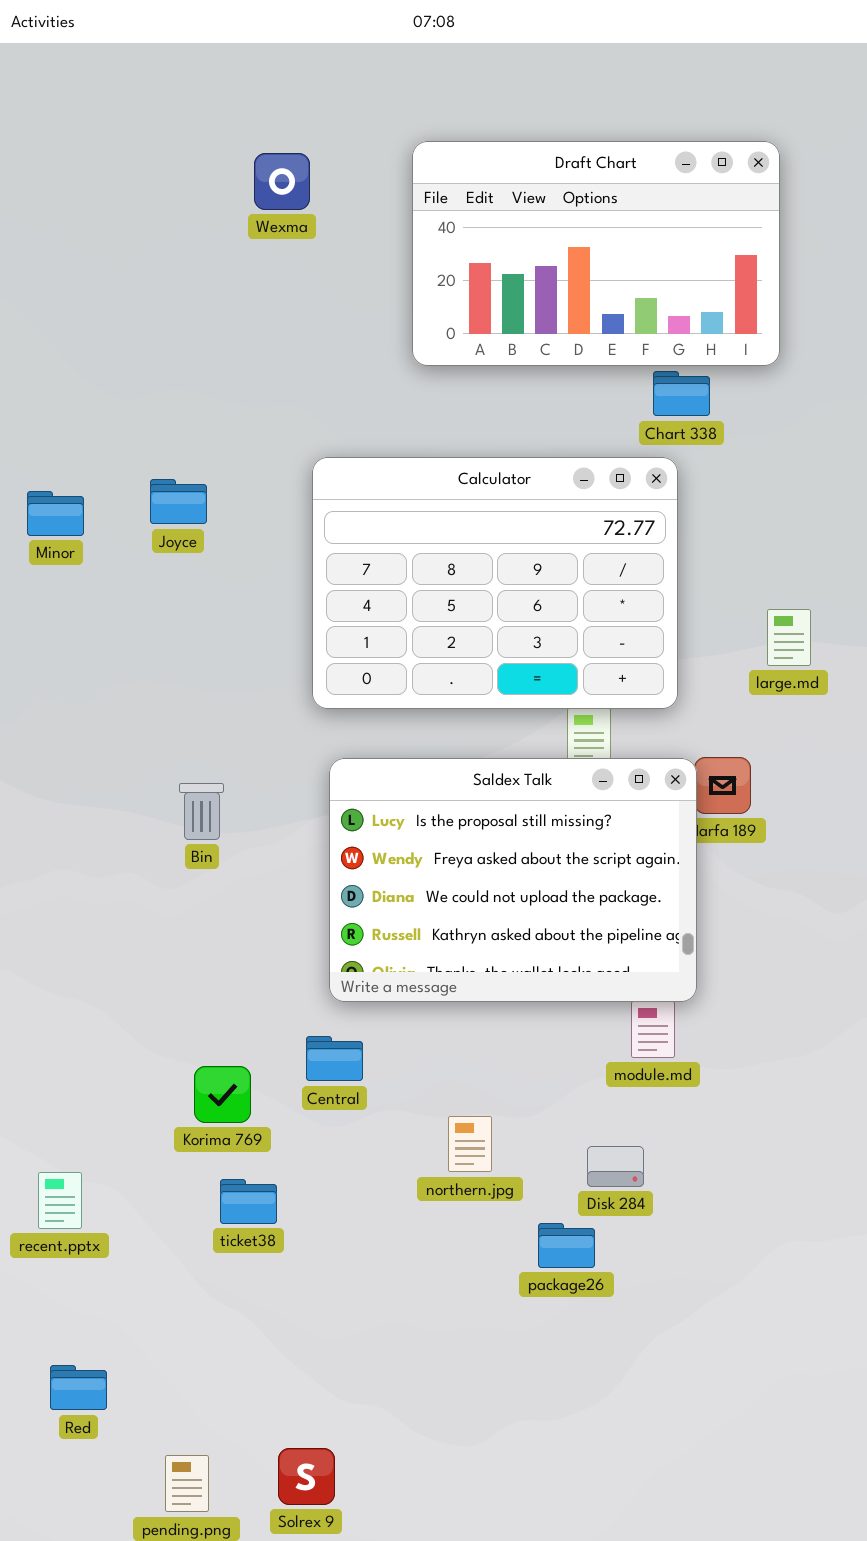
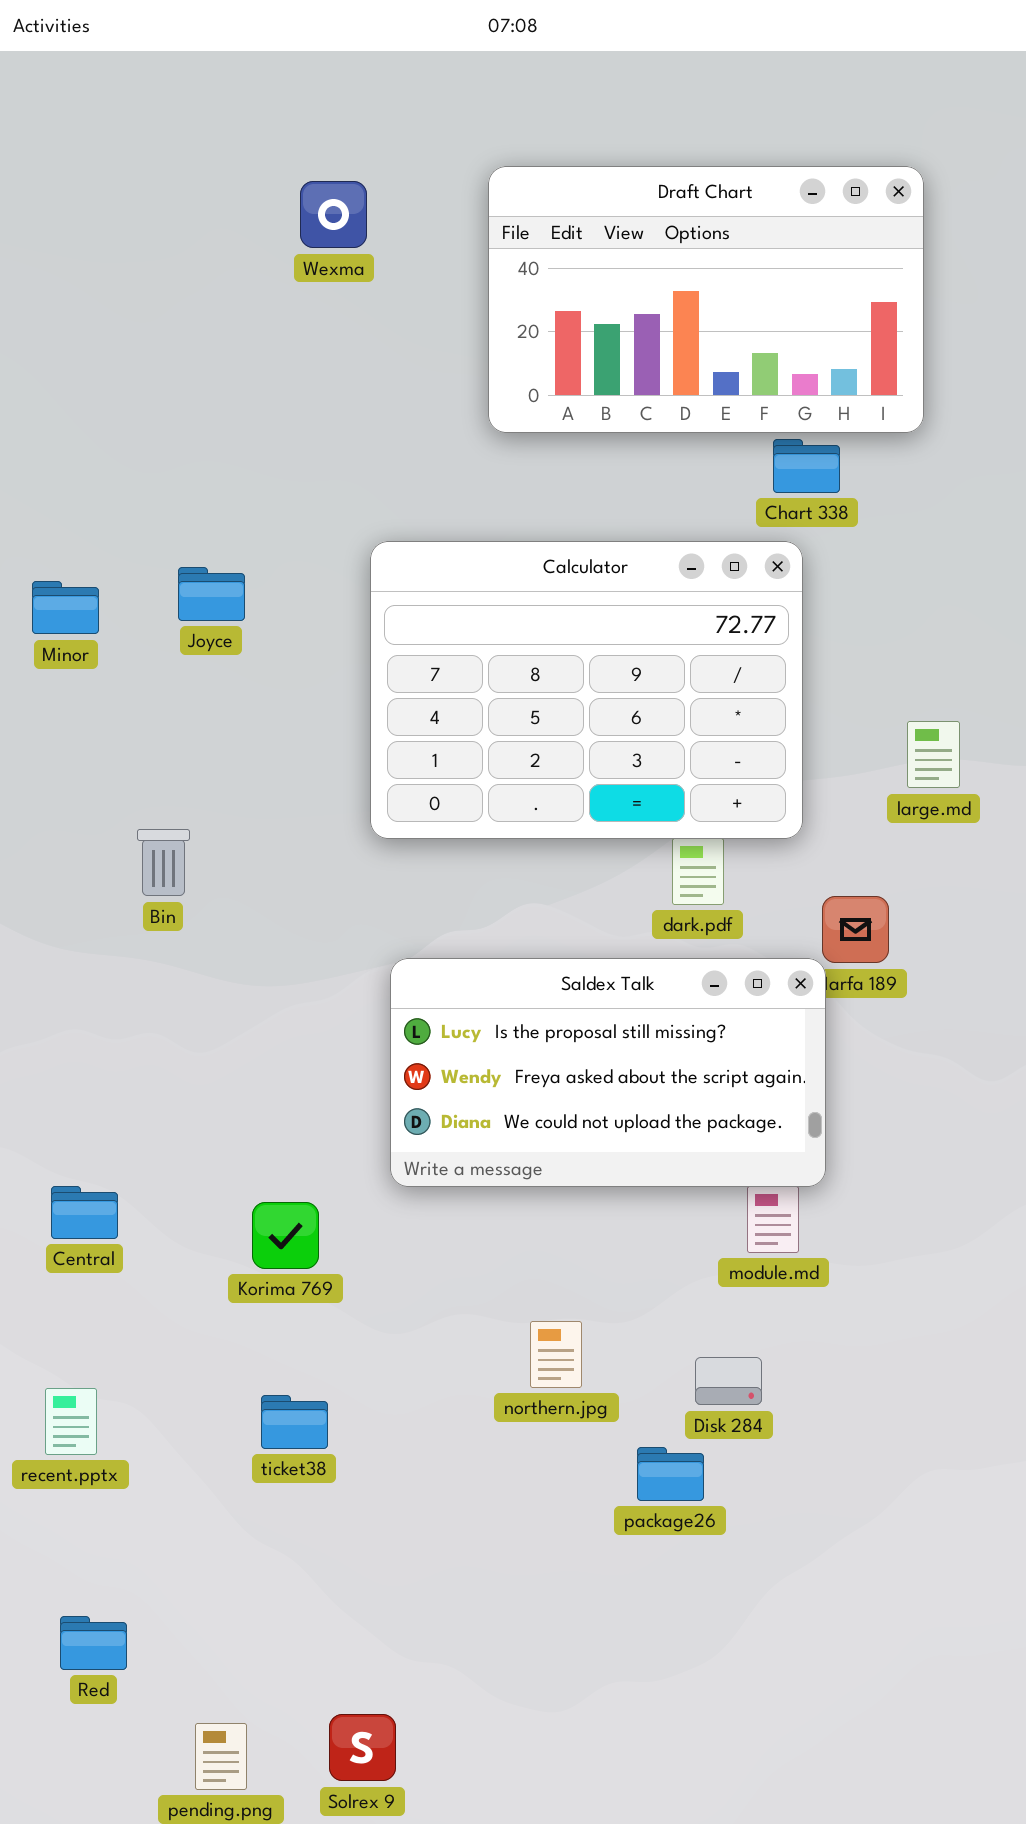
Saldex Talk: [329,758,697,1002] -> [390,958,826,1187], resized
Bin: [179,783,224,840] -> [137,829,190,896], moved
Central: [306,1036,363,1081] -> [51,1186,118,1239], moved
Korima 769: [194,1066,251,1123] -> [252,1202,319,1269], moved

